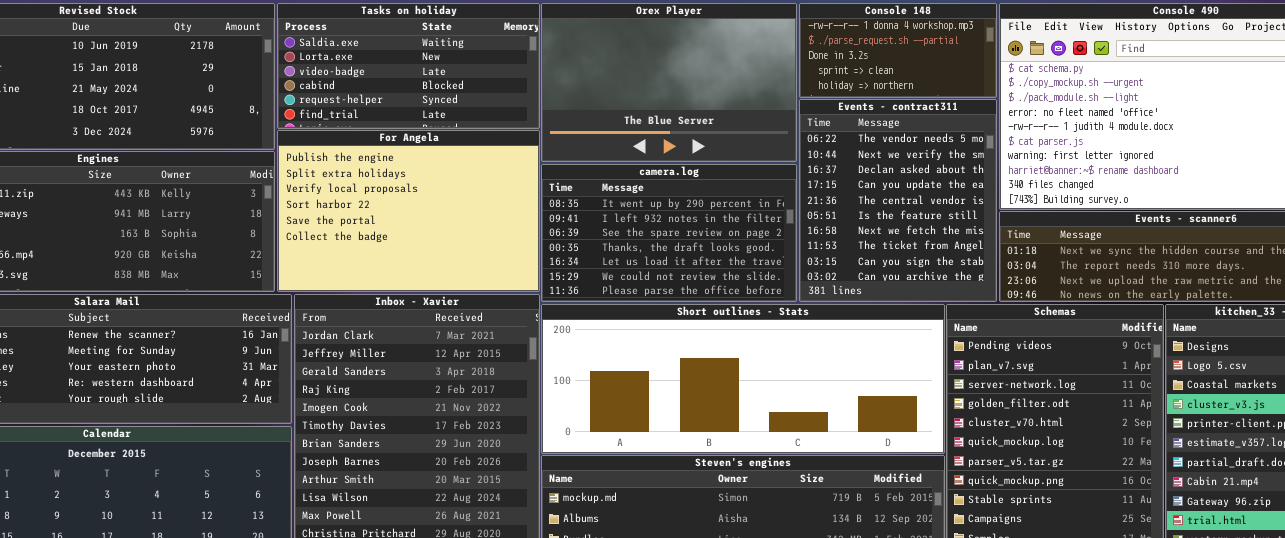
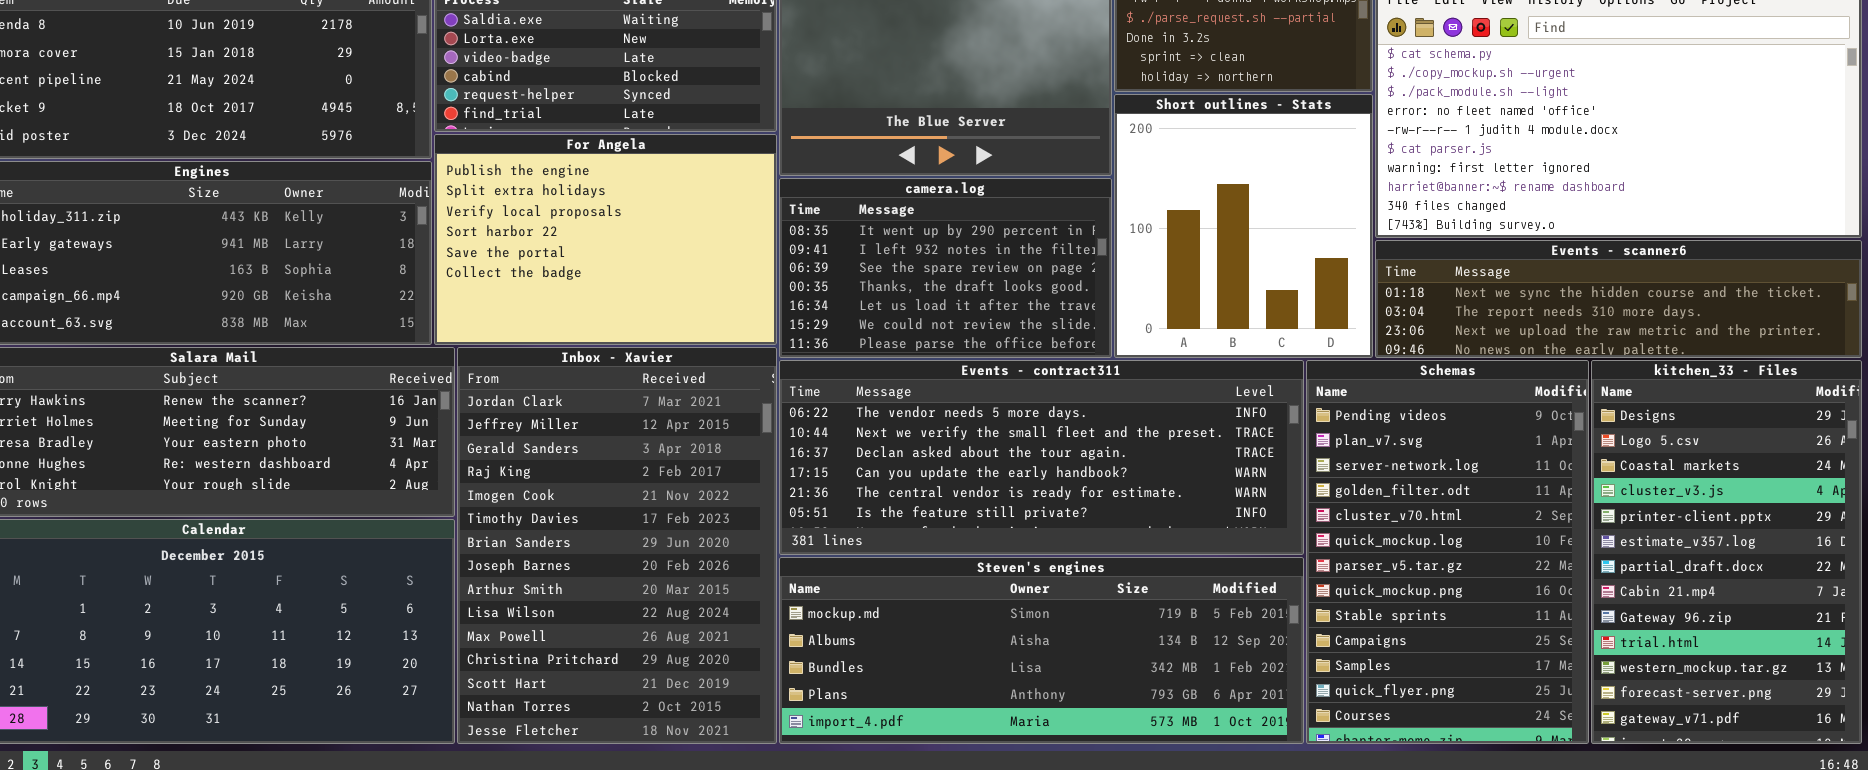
Events - contract311: [799,99,997,302] -> [779,360,1304,555], moved, resized
Short outlines - Stats: [541,304,945,454] -> [1114,94,1373,358], moved, resized

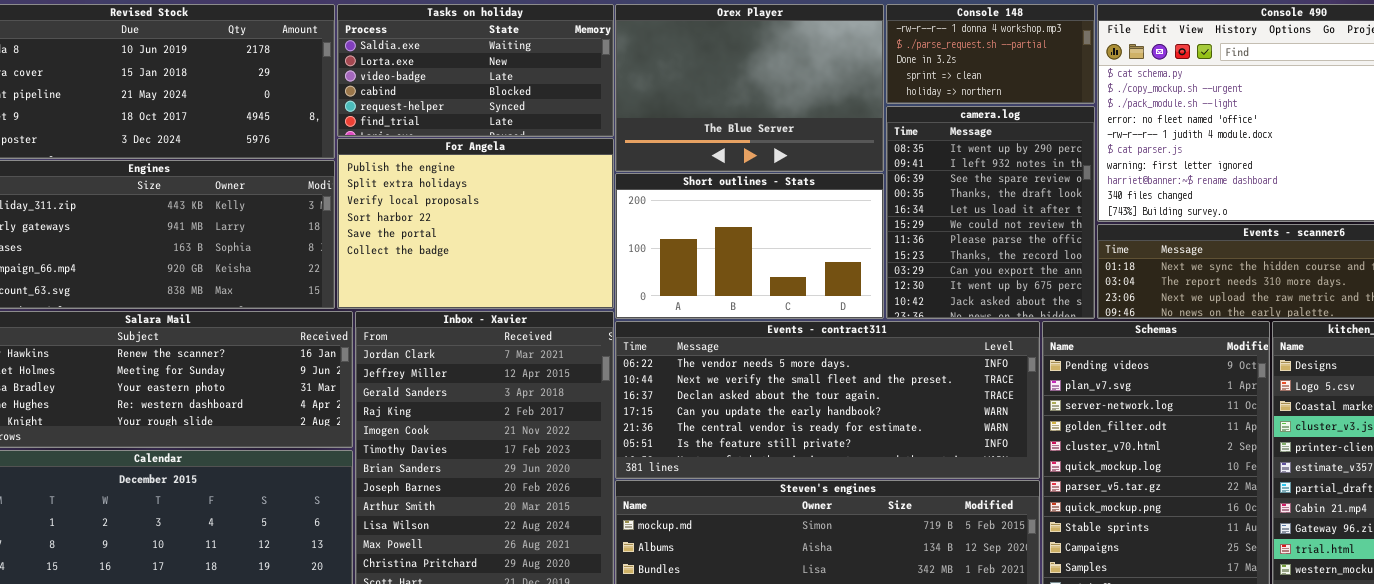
Short outlines - Stats: [1114,94,1373,358] -> [615,173,884,319], moved, resized
camera.log: [779,178,1112,358] -> [886,106,1095,319], moved, resized

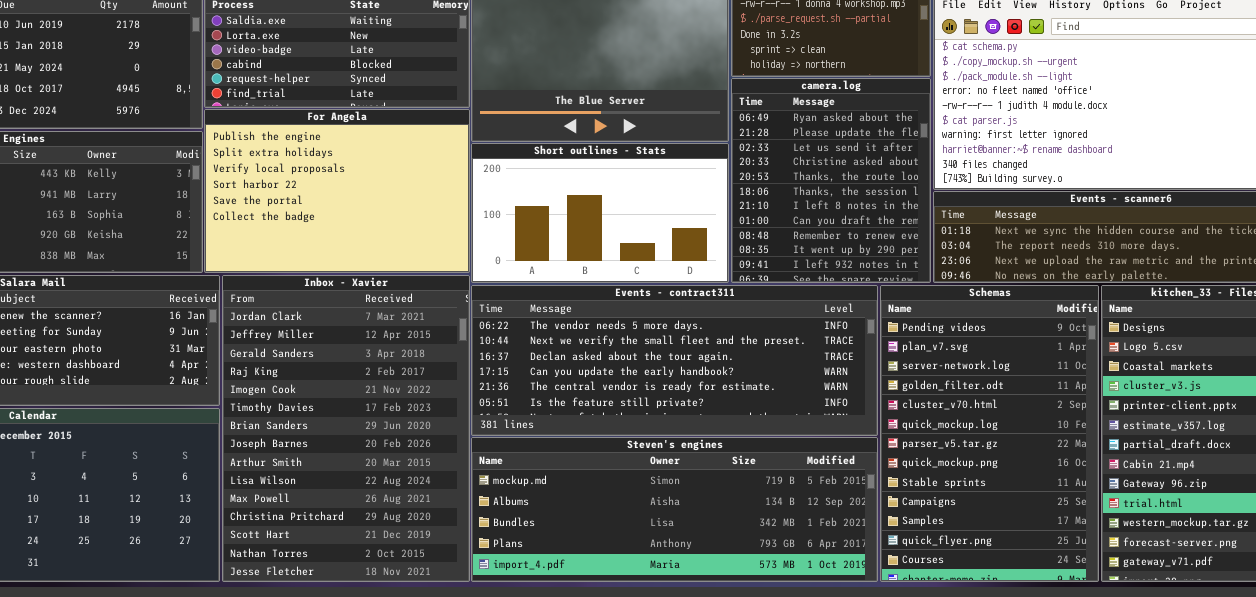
camera.log: [886,106,1095,319] -> [731,78,931,283], scrolled up 9 rows

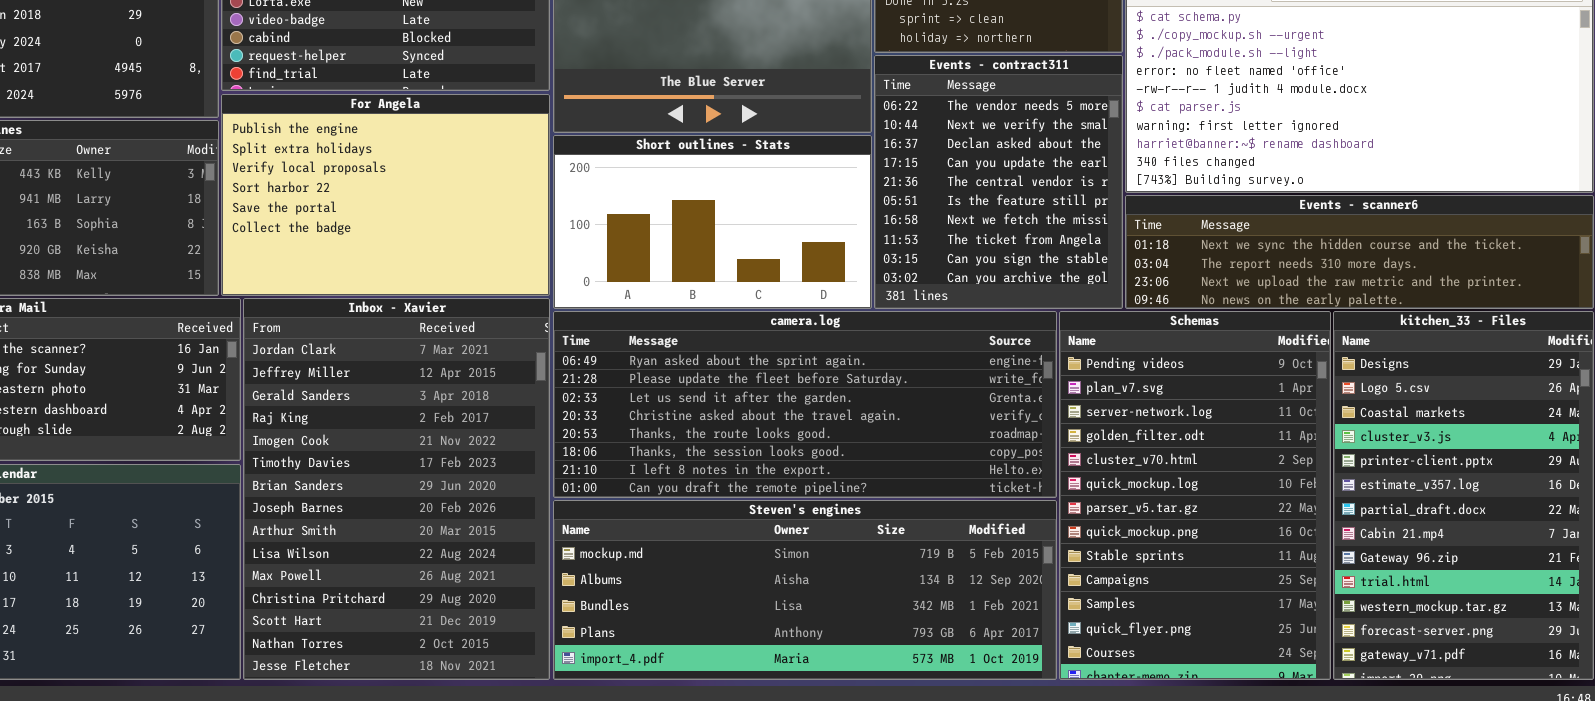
camera.log: [731,78,931,283] -> [553,311,1057,498], moved, resized
Events - contract311: [471,285,878,436] -> [874,55,1123,309], moved, resized

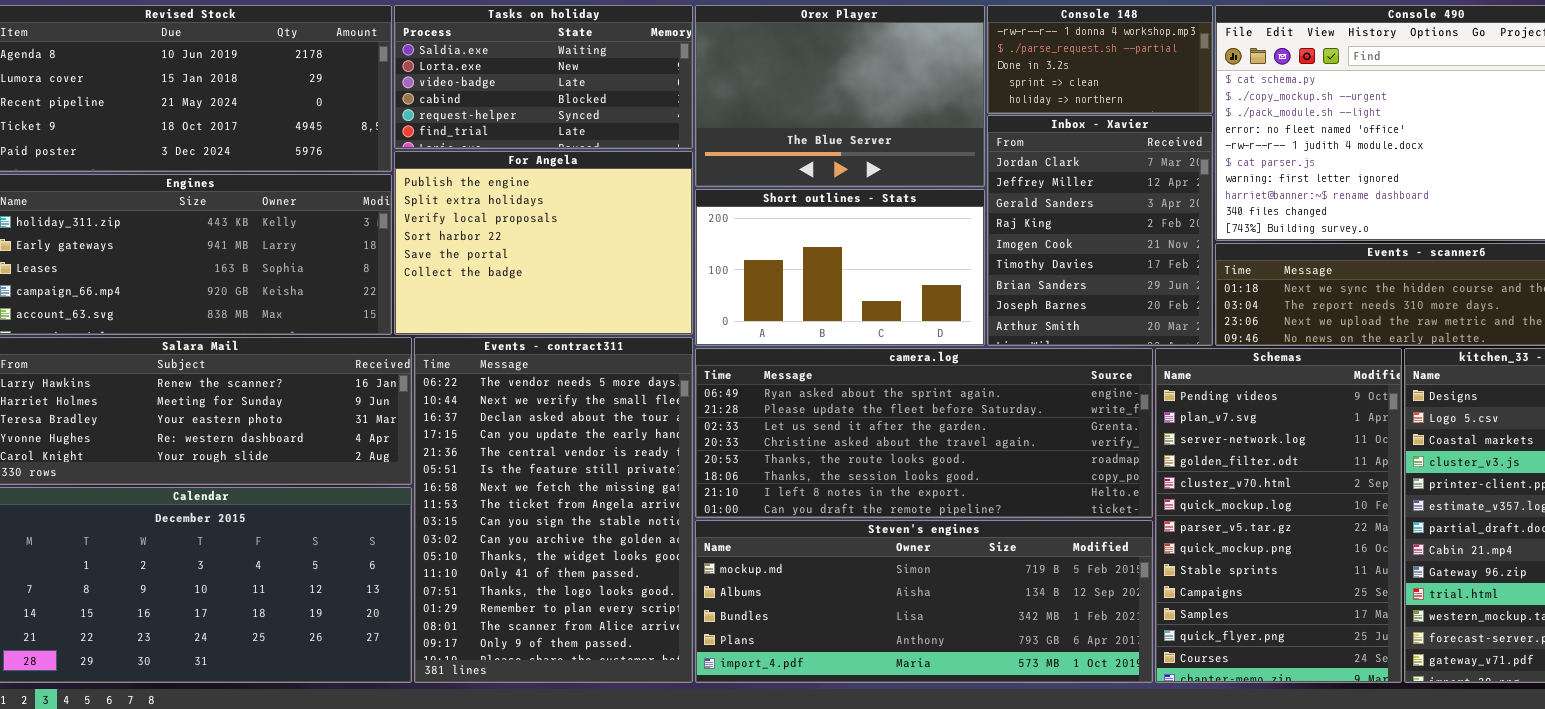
Events - contract311: [874,55,1123,309] -> [414,337,693,683], moved, resized
Inbox - Xavier: [243,298,550,680] -> [987,115,1213,346], moved, resized

